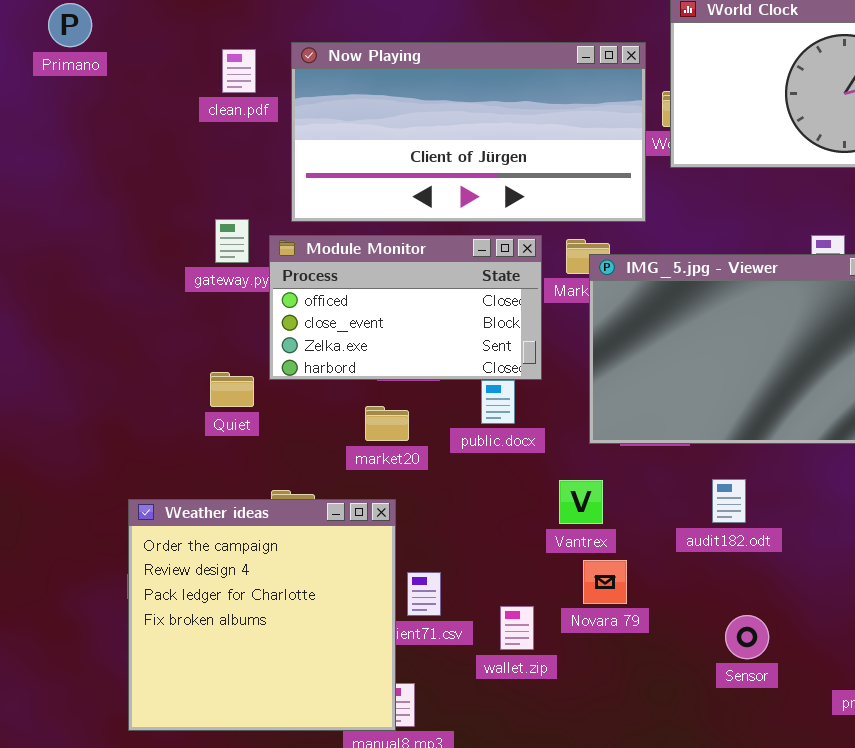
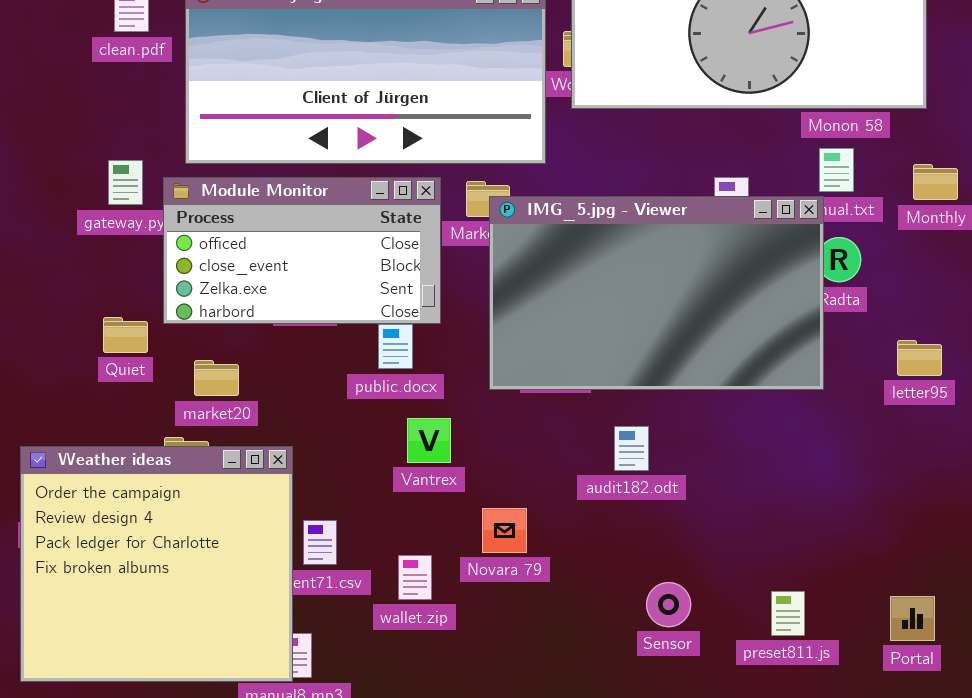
market20: [365,406,409,441] -> [194,360,239,396], moved
Vantrex: [559,480,603,524] -> [407,418,451,463], moved
Sensor: [725,615,769,659] -> [646,582,691,627], moved

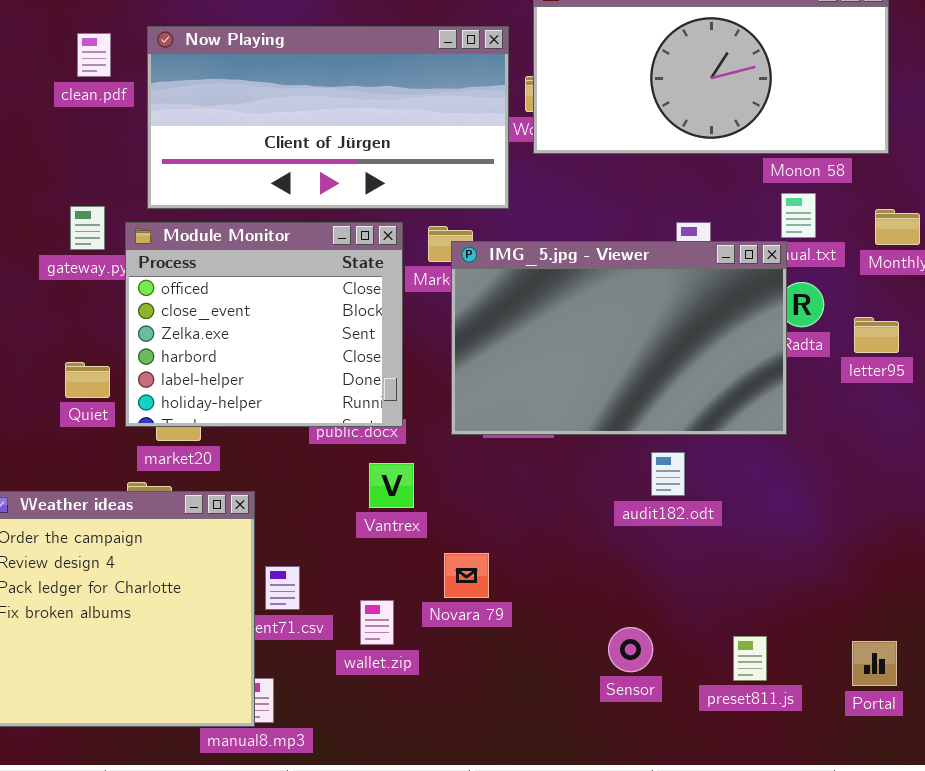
Module Monitor: [163,177,441,324] -> [125,222,403,427], resized
letter95: [897,340,942,376] -> [854,317,899,353], moved
audit182.odt: [614,426,649,471] -> [651,452,685,496], moved

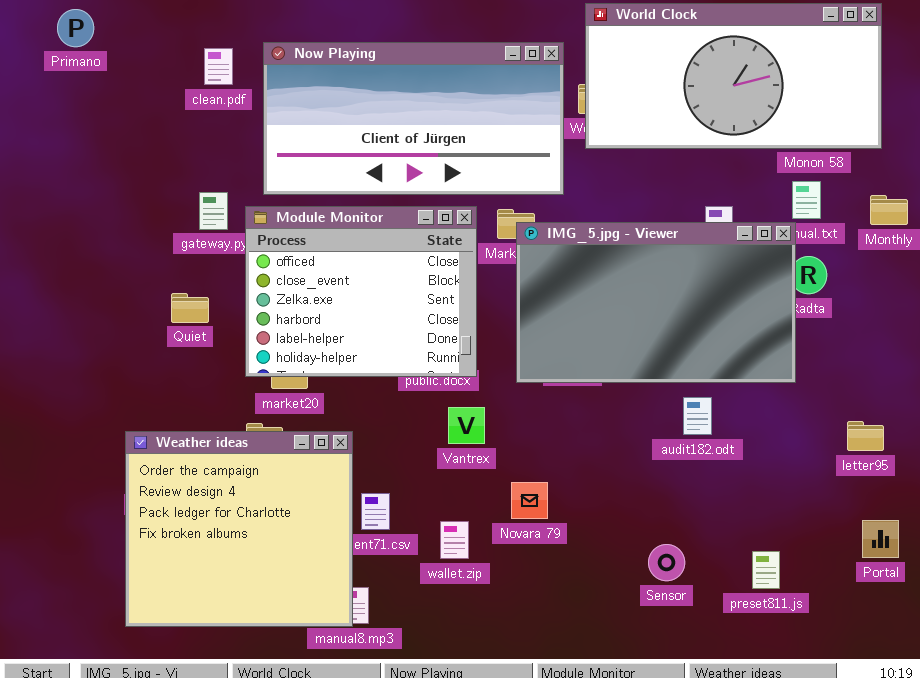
letter95: [854,317,899,353] -> [847,421,884,451], moved
Quiet: [65,362,110,398] -> [171,293,209,323], moved
Portal: [852,641,897,686] -> [862,520,899,558], moved

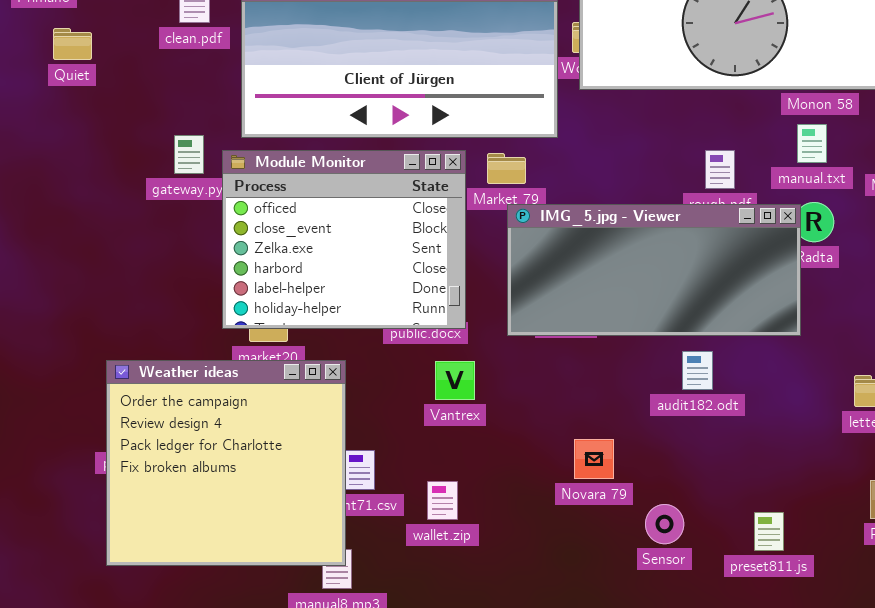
IMG_5.jpg - Viewer: [516,222,796,383] -> [507,204,801,336], resized
Quiet: [171,293,209,323] -> [53,28,92,60], moved
Weather ideas: [125,431,353,627] -> [106,360,346,566], moved
Novara 79: [511,482,548,519] -> [574,439,614,479], moved

